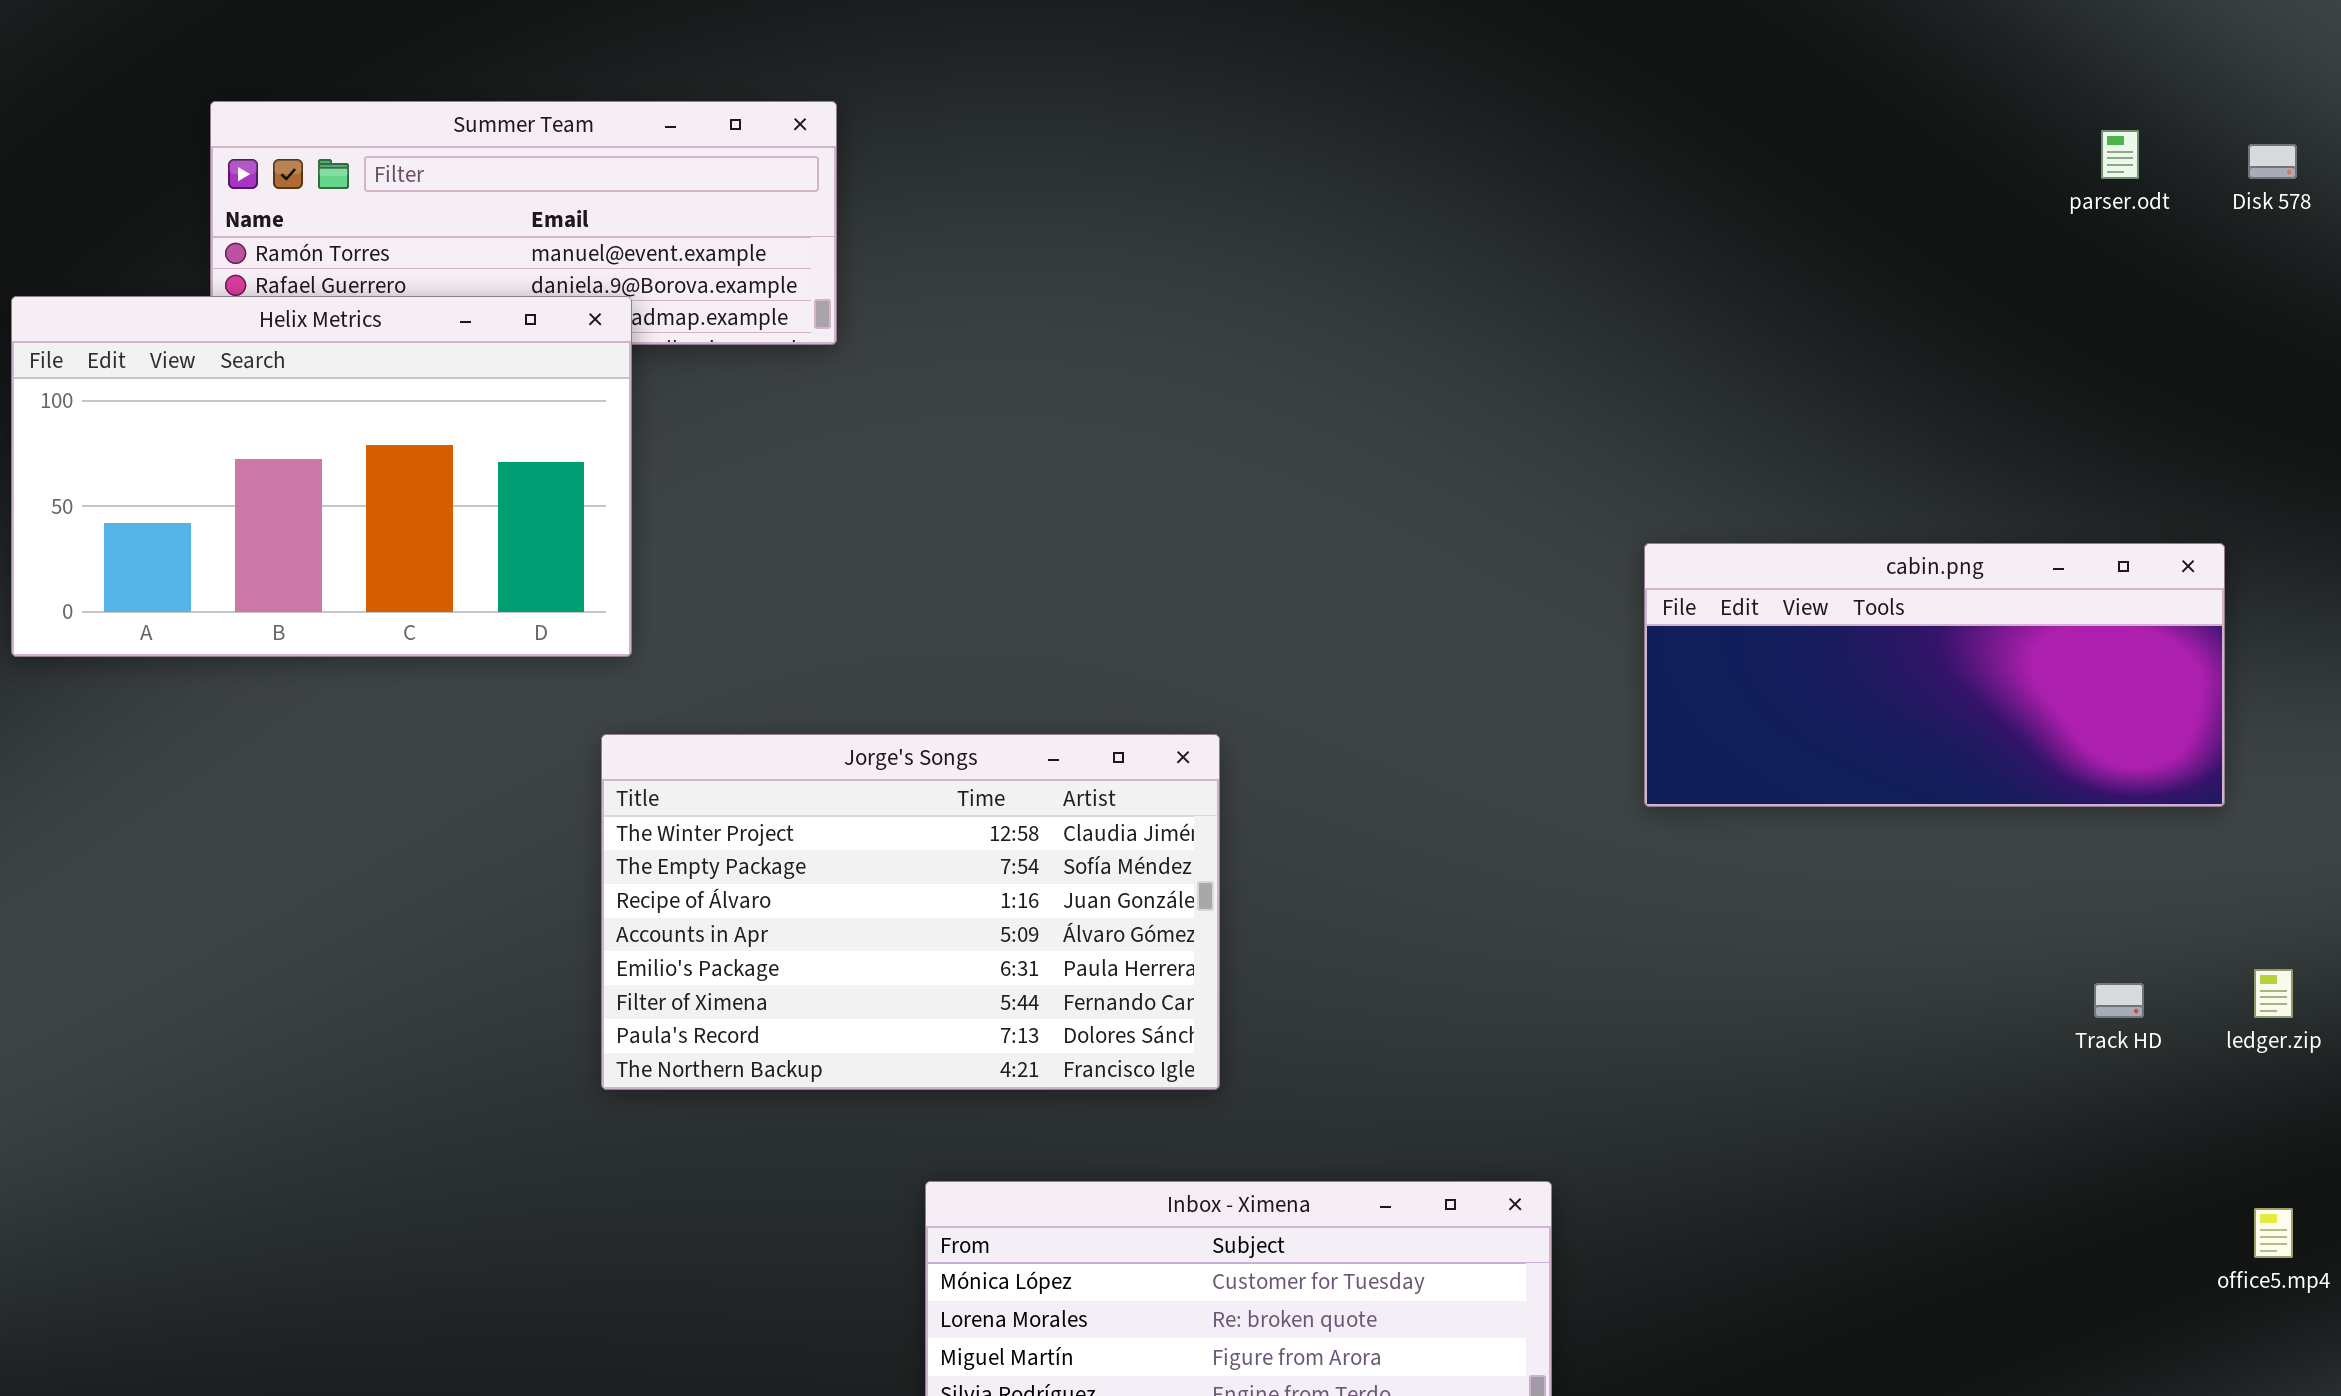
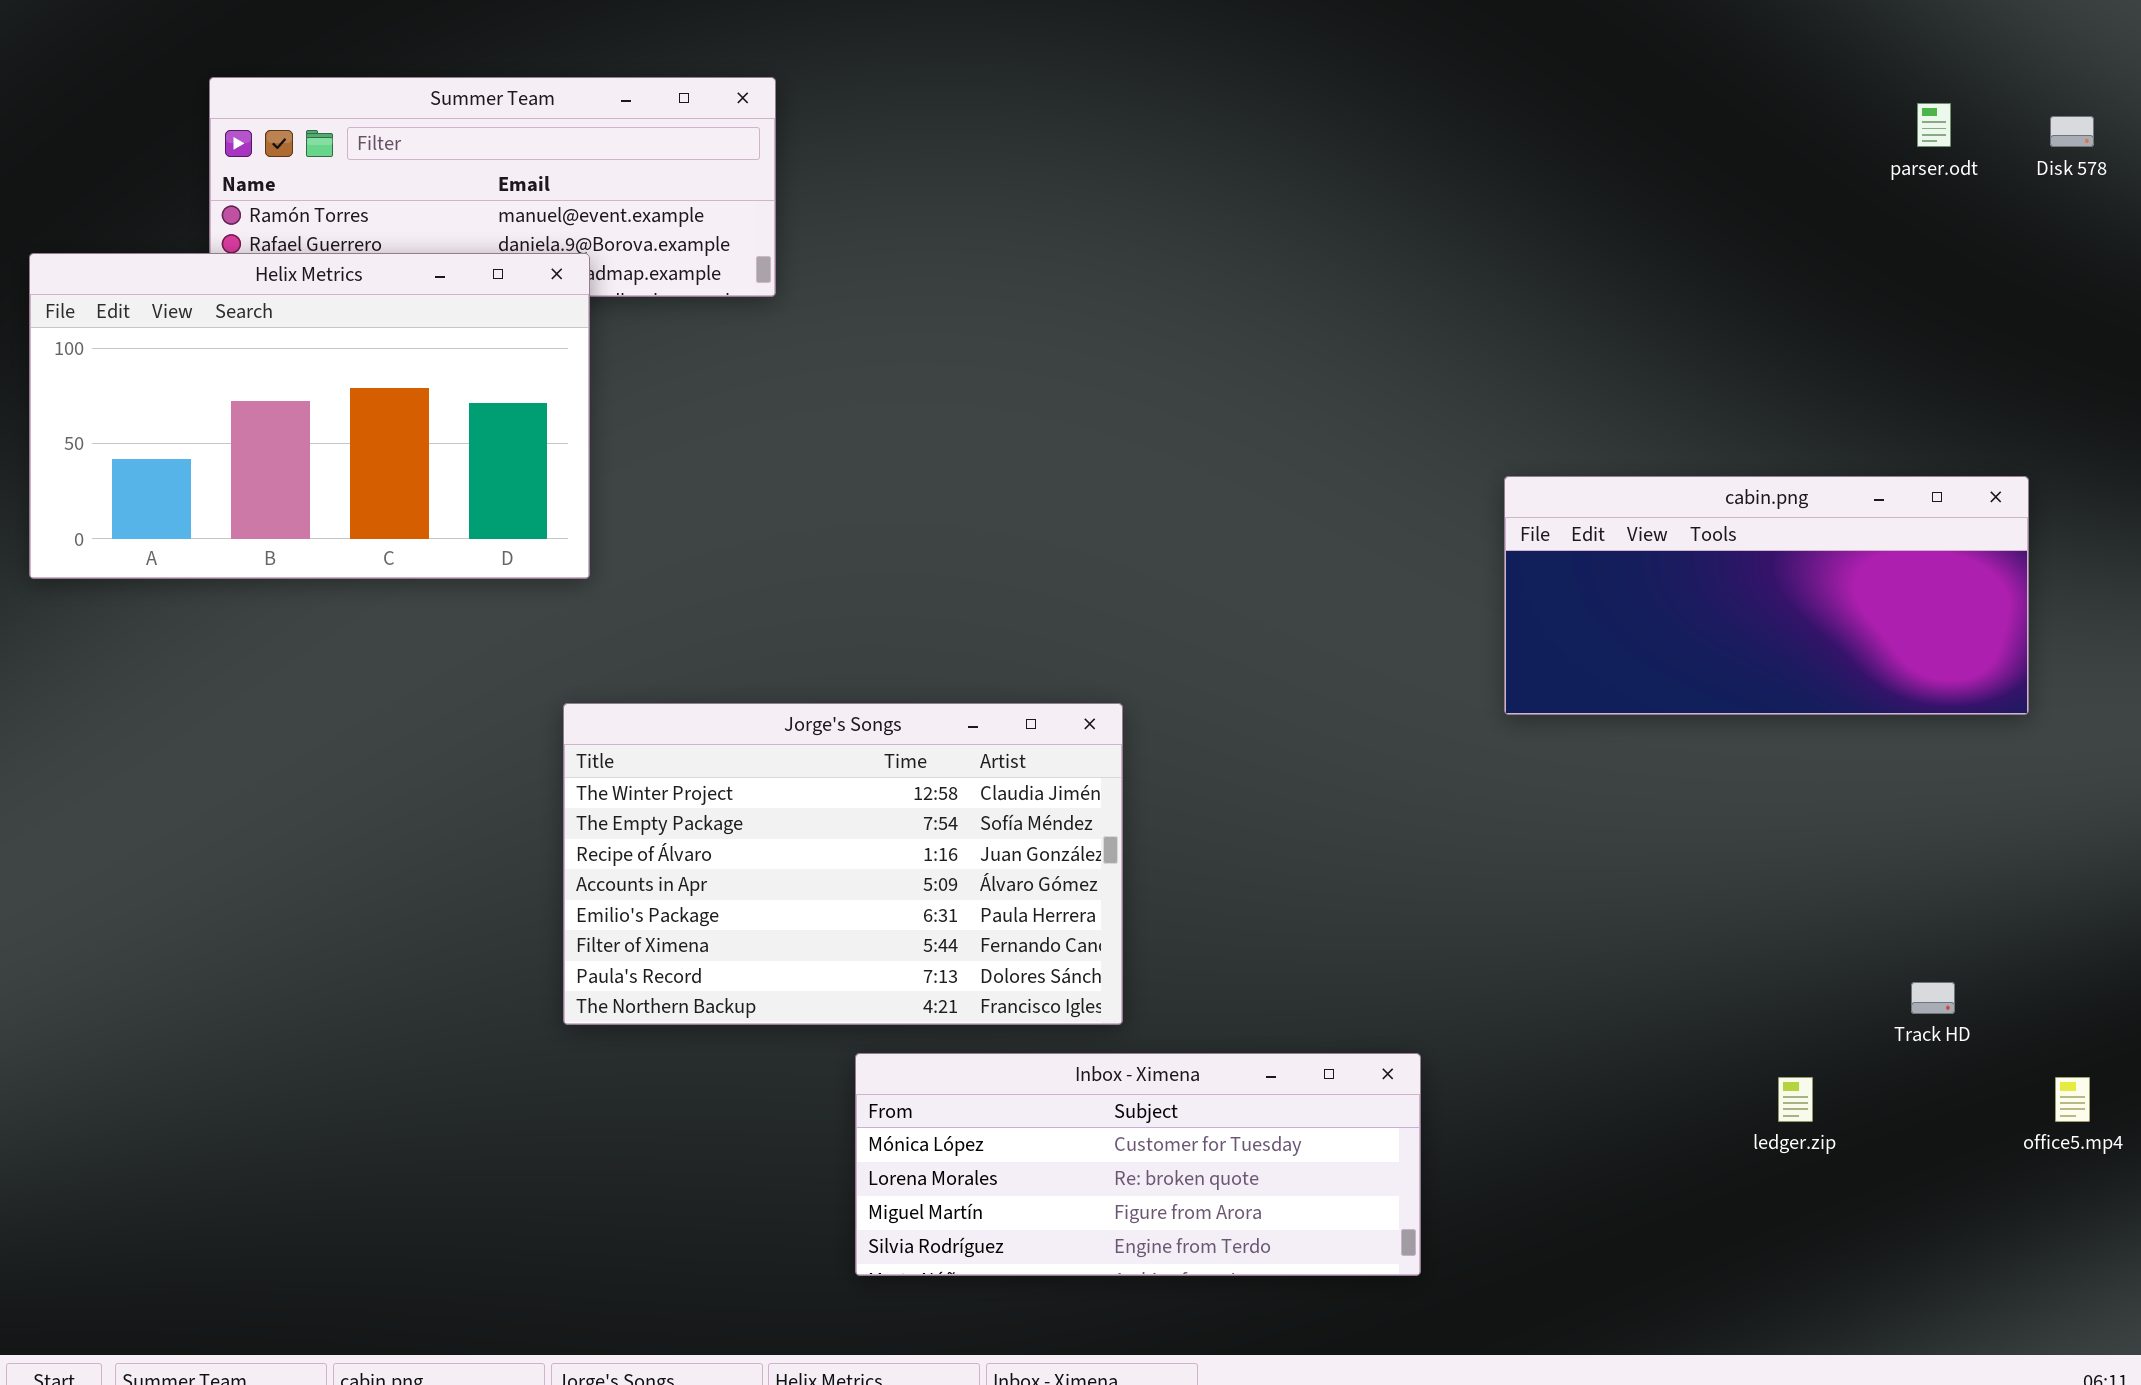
Jorge's Songs: [601,734,1220,1090] -> [563,703,1123,1025], moved
ledger.zip: [2254,969,2293,1018] -> [1778,1077,1813,1122], moved
Track HD: [2094,983,2144,1018] -> [1911,982,1955,1014], moved

